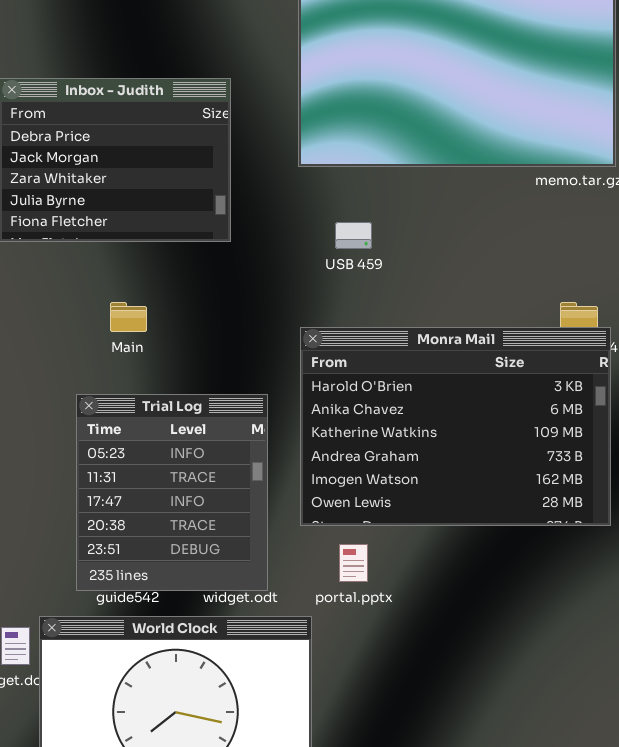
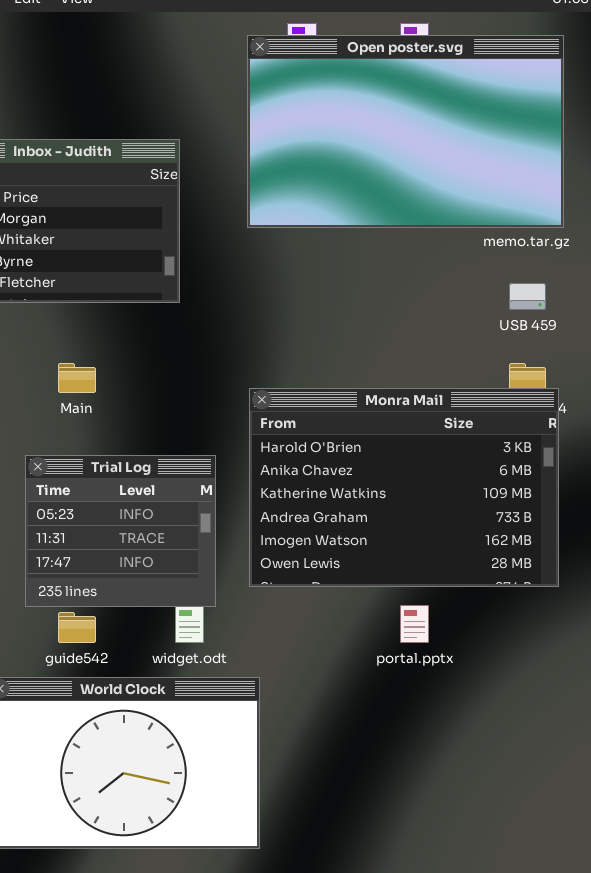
USB 459: [335,222,372,249] -> [509,283,546,310], moved
Trial Log: [76,394,268,591] -> [25,455,216,607], resized
portal.pptx: [339,544,368,582] -> [400,605,429,643], moved

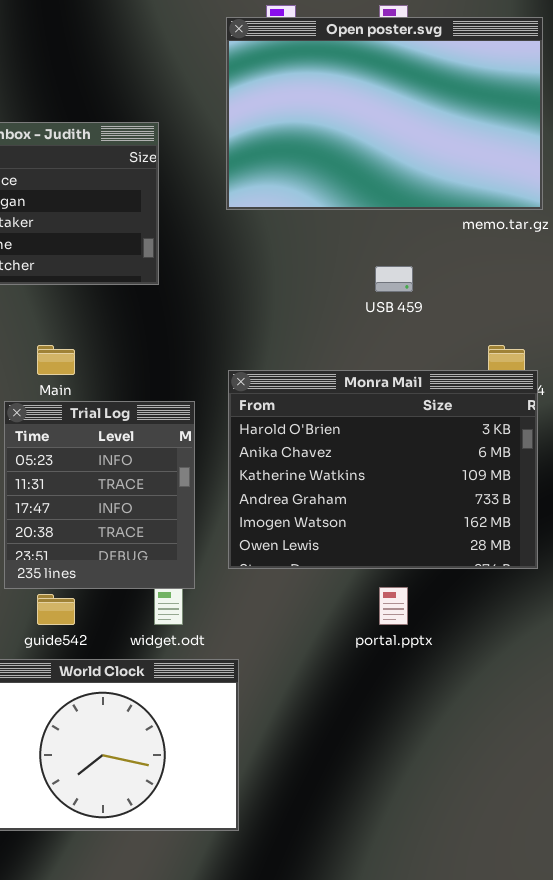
USB 459: [509,283,546,310] -> [375,266,413,292], moved
Trial Log: [25,455,216,607] -> [4,401,195,589], resized

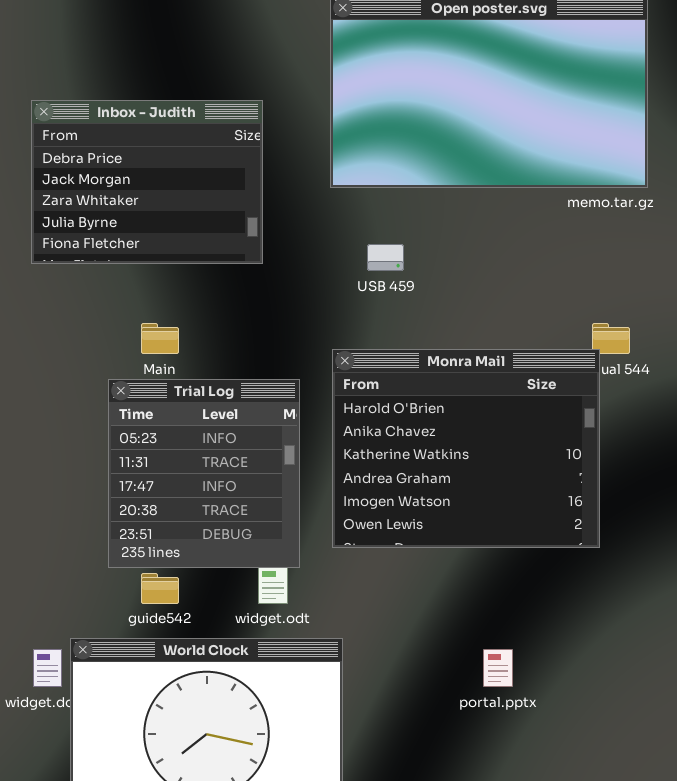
USB 459: [375,266,413,292] -> [367,244,404,271], moved
Monra Mail: [228,370,538,569] -> [332,349,600,548], resized
portal.pptx: [379,587,408,625] -> [483,649,513,687], moved

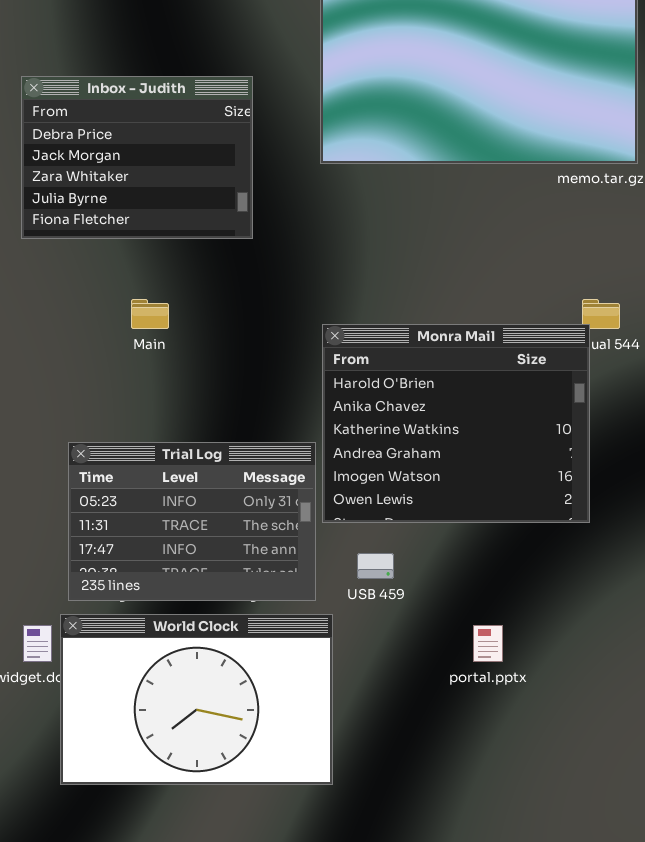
USB 459: [367,244,404,271] -> [357,553,394,579], moved
Trial Log: [108,379,300,568] -> [68,442,316,601], moved, resized

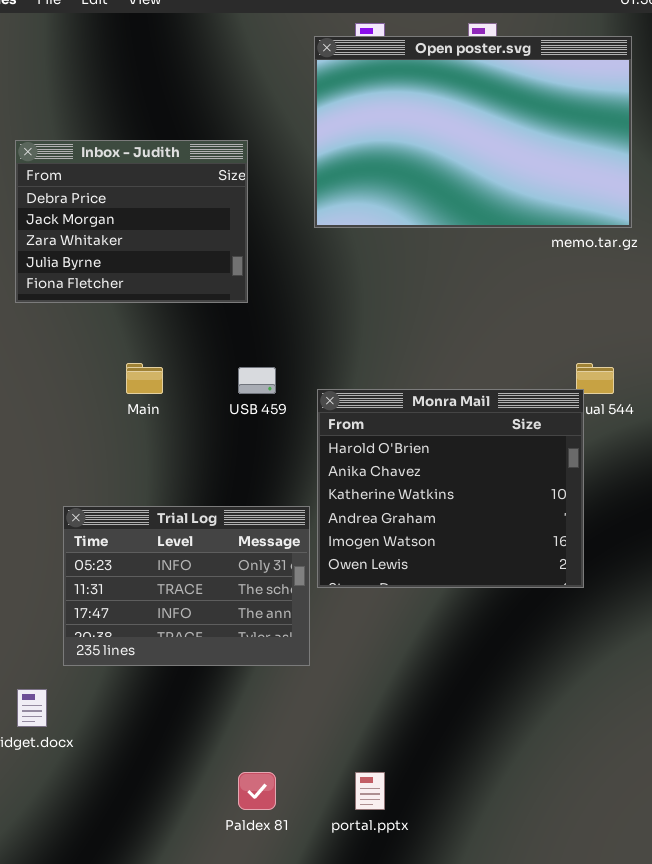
USB 459: [357,553,394,579] -> [238,367,276,394], moved
World Clock: [60,614,333,785] -> none, closed
portal.pptx: [473,625,503,662] -> [355,772,385,810], moved

